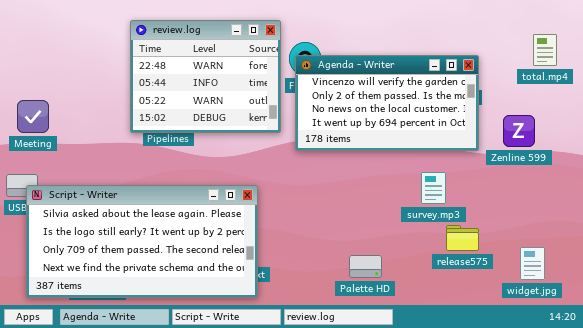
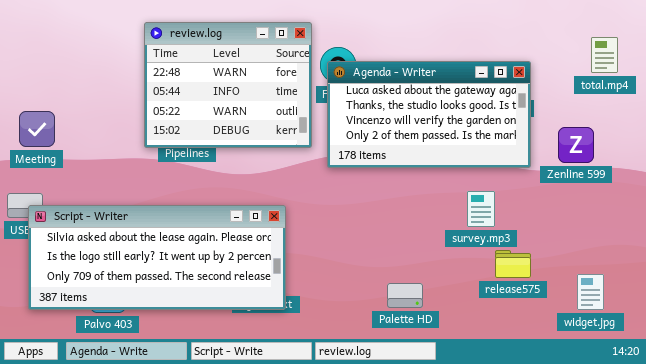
Agenda - Writer: [295,55,479,151] -> [327,61,531,168], scrolled up 2 rows
Script - Writer: [26,185,258,298] -> [28,205,286,310], resized

